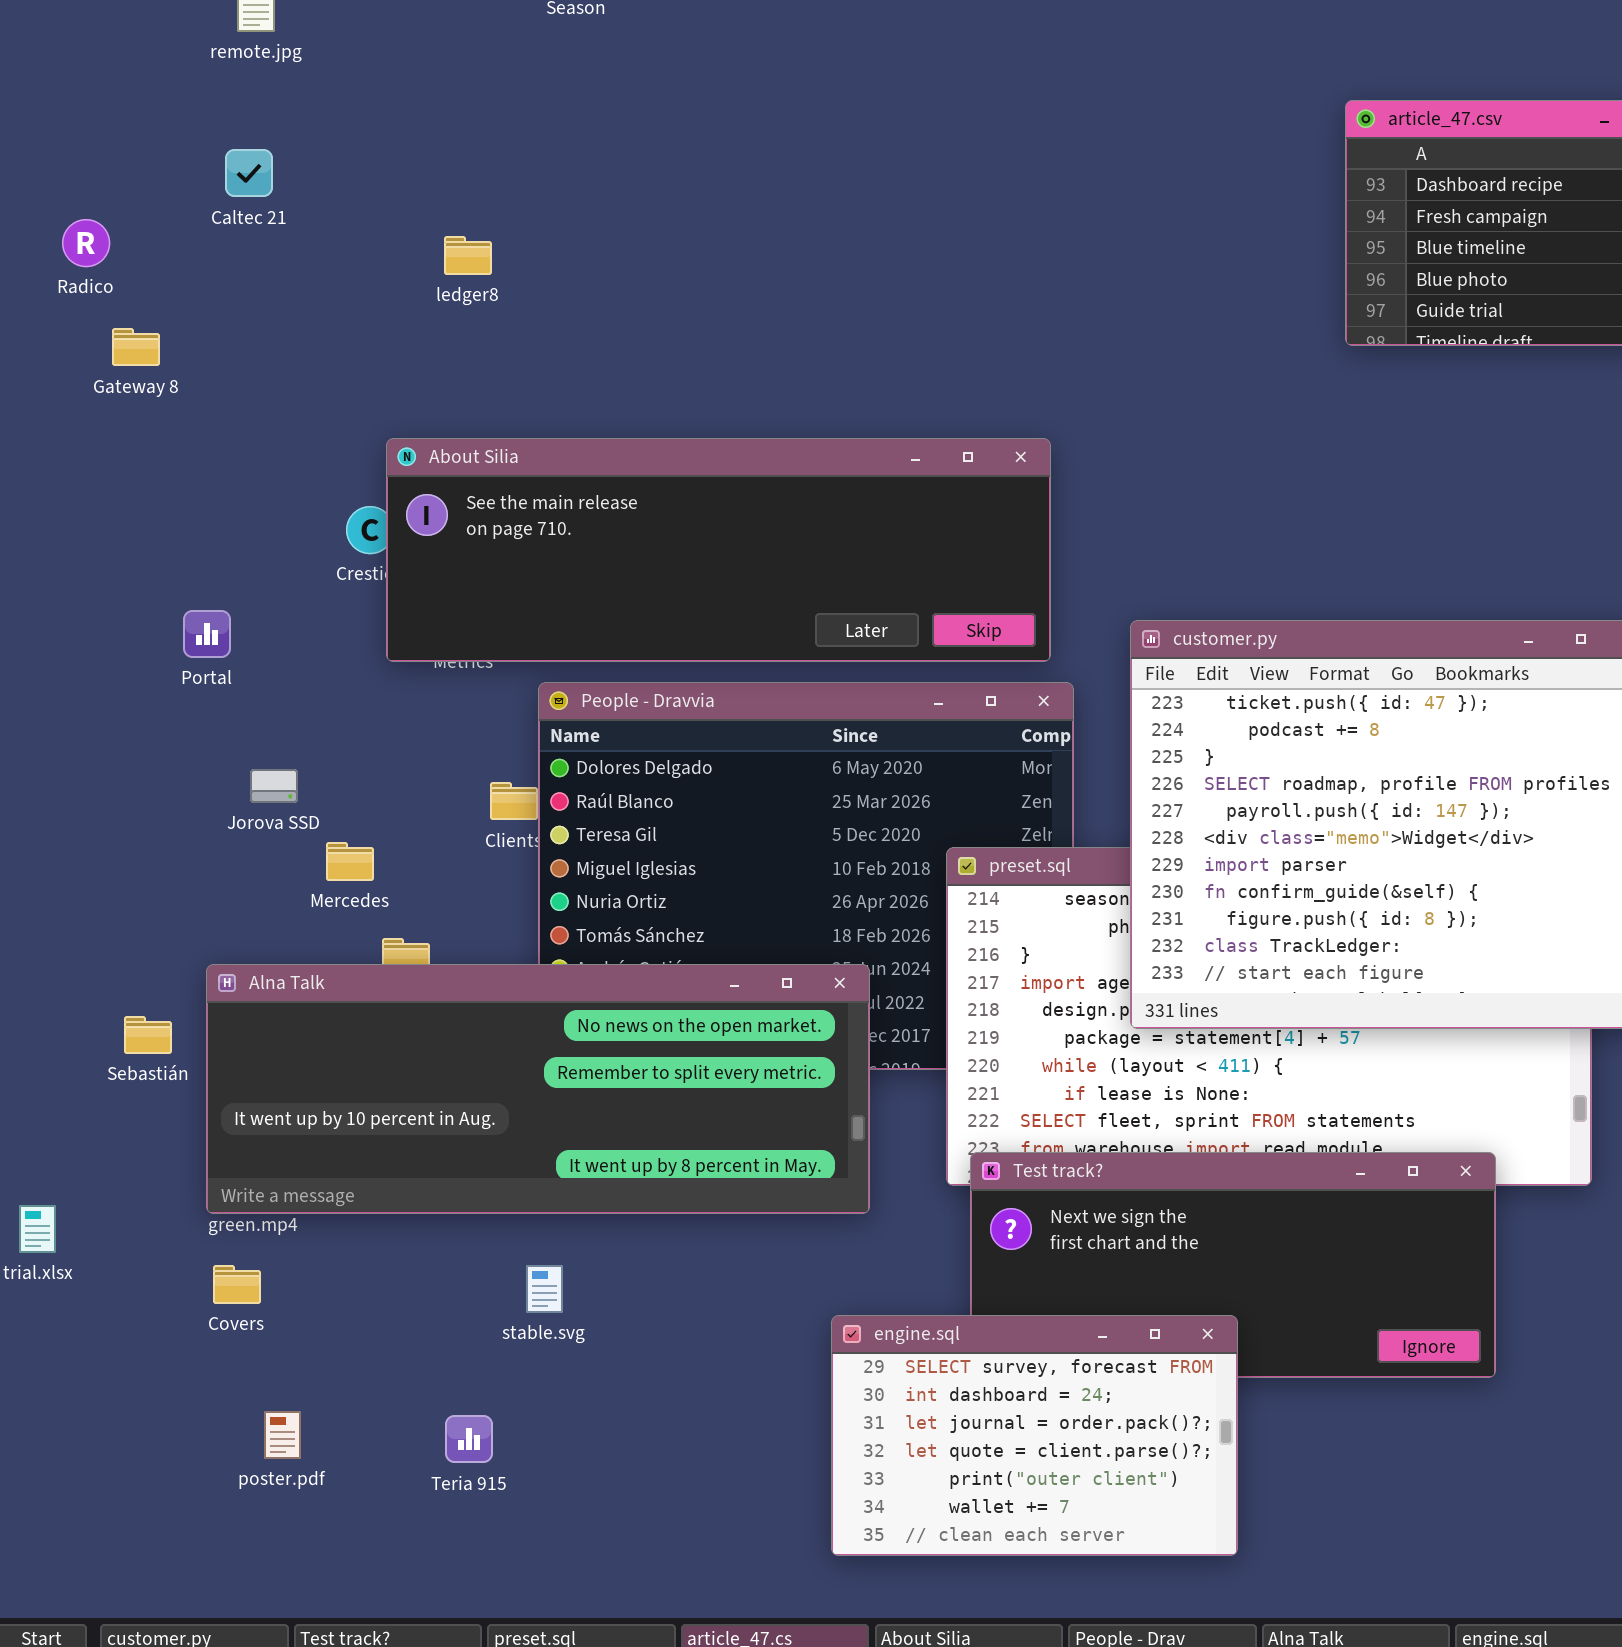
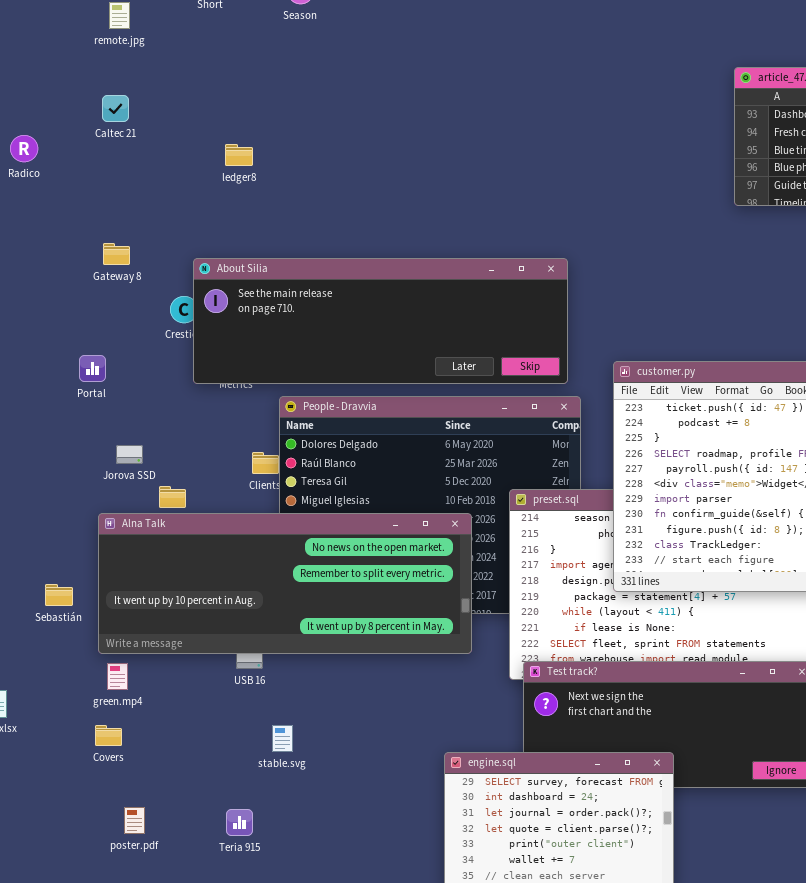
Gateway 8: [112,328,160,366] -> [103,243,130,265], moved
Alna Talk: [206,964,870,1214] -> [98,513,472,654], moved

